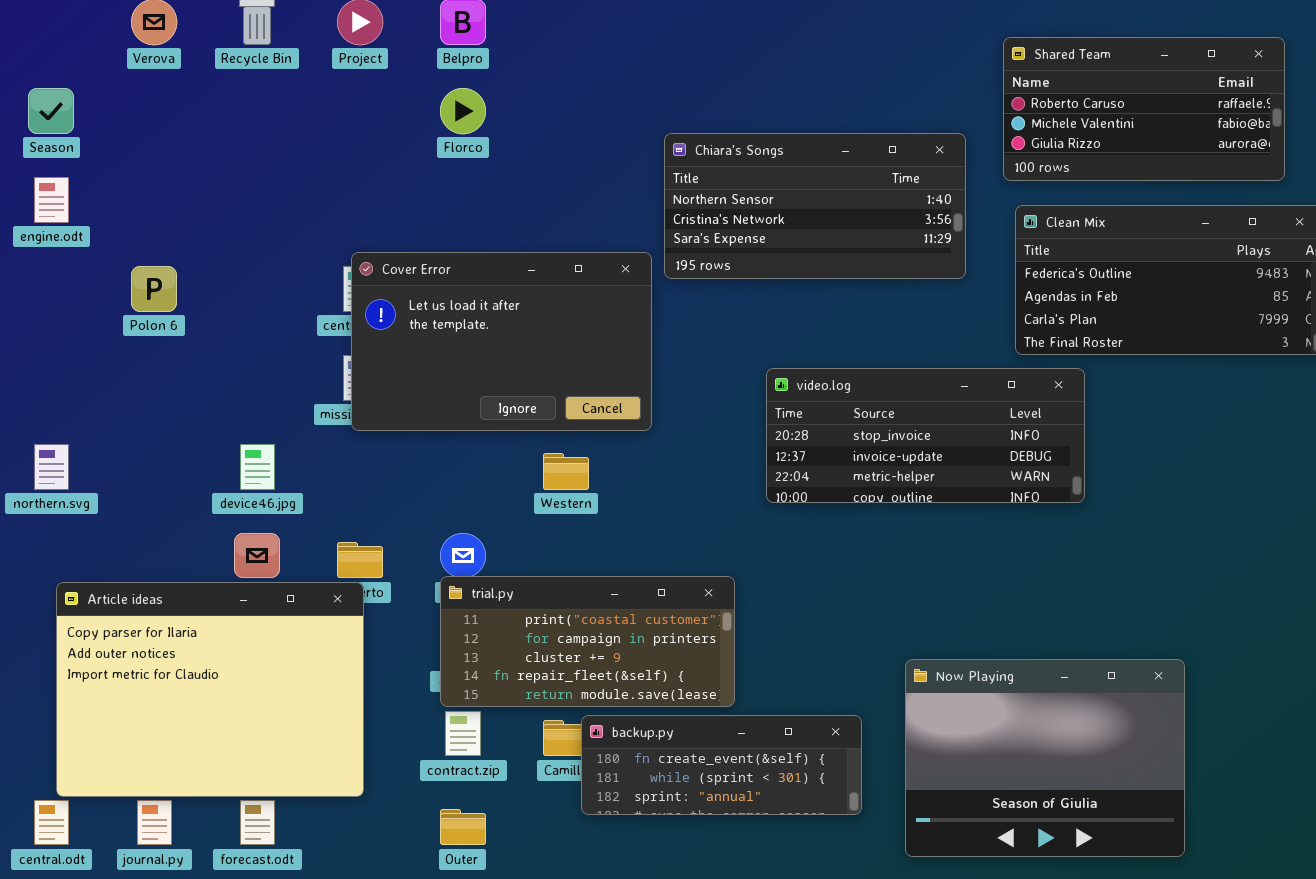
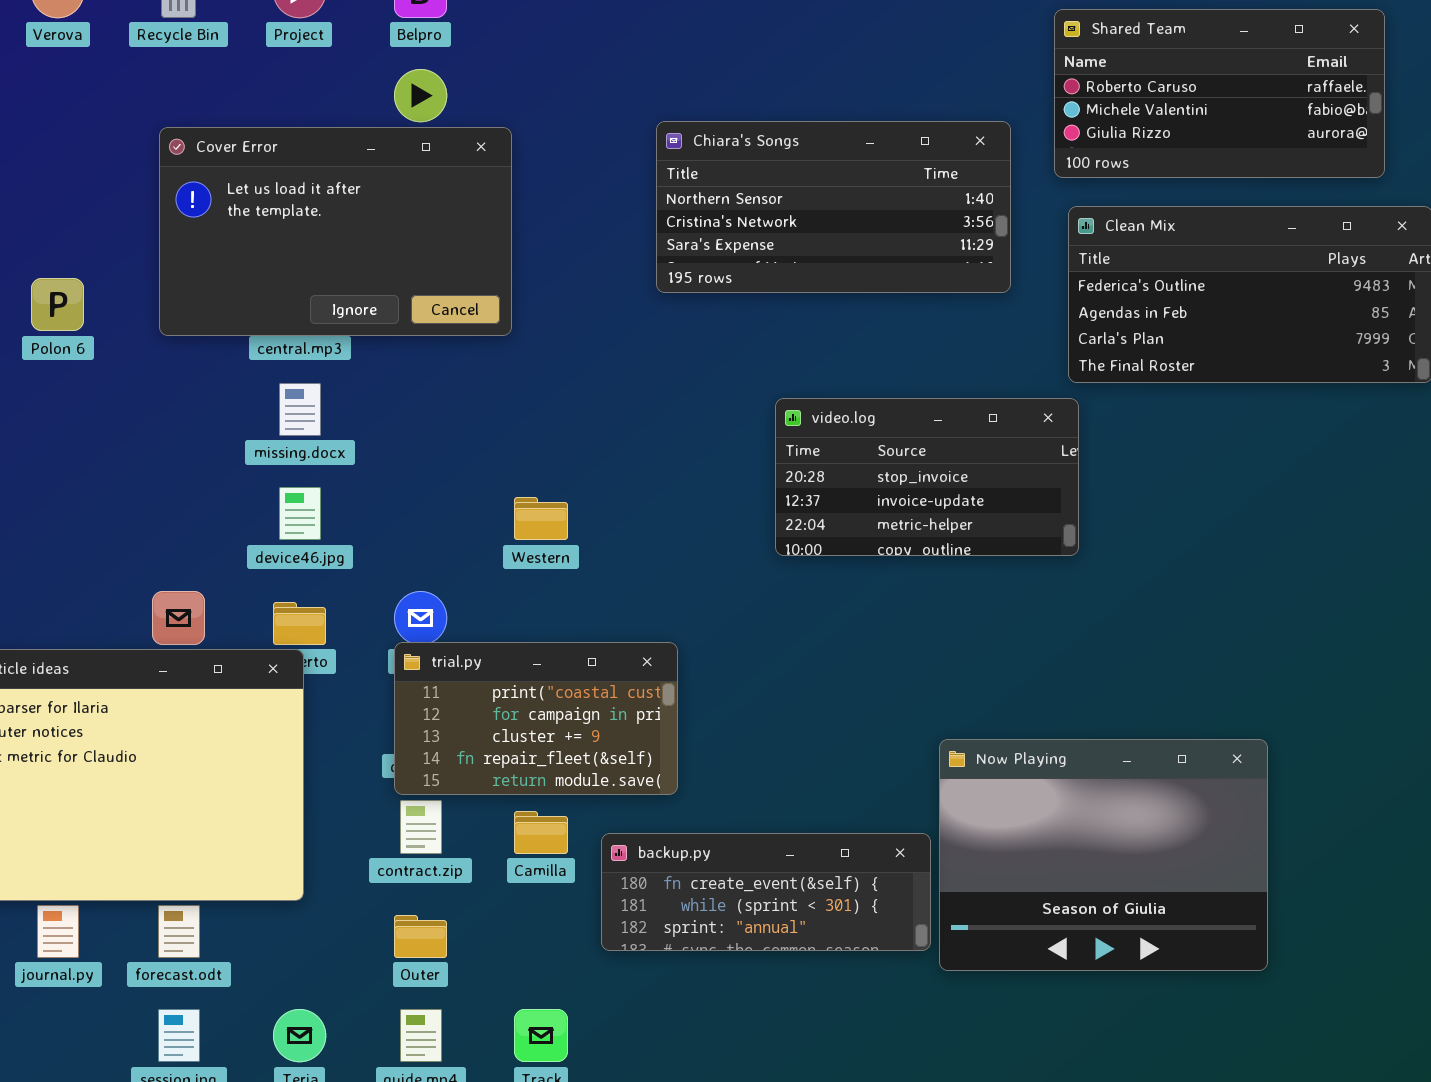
Cover Error: [351,252,652,431] -> [159,127,512,336], moved
video.log: [766,368,1085,503] -> [775,398,1079,556], resized
device46.jpg: [240,444,275,490] -> [279,487,321,540], moved
trial.py: [440,576,735,707] -> [394,642,678,795], resized
backup.py: [581,715,862,815] -> [601,833,931,951], moved

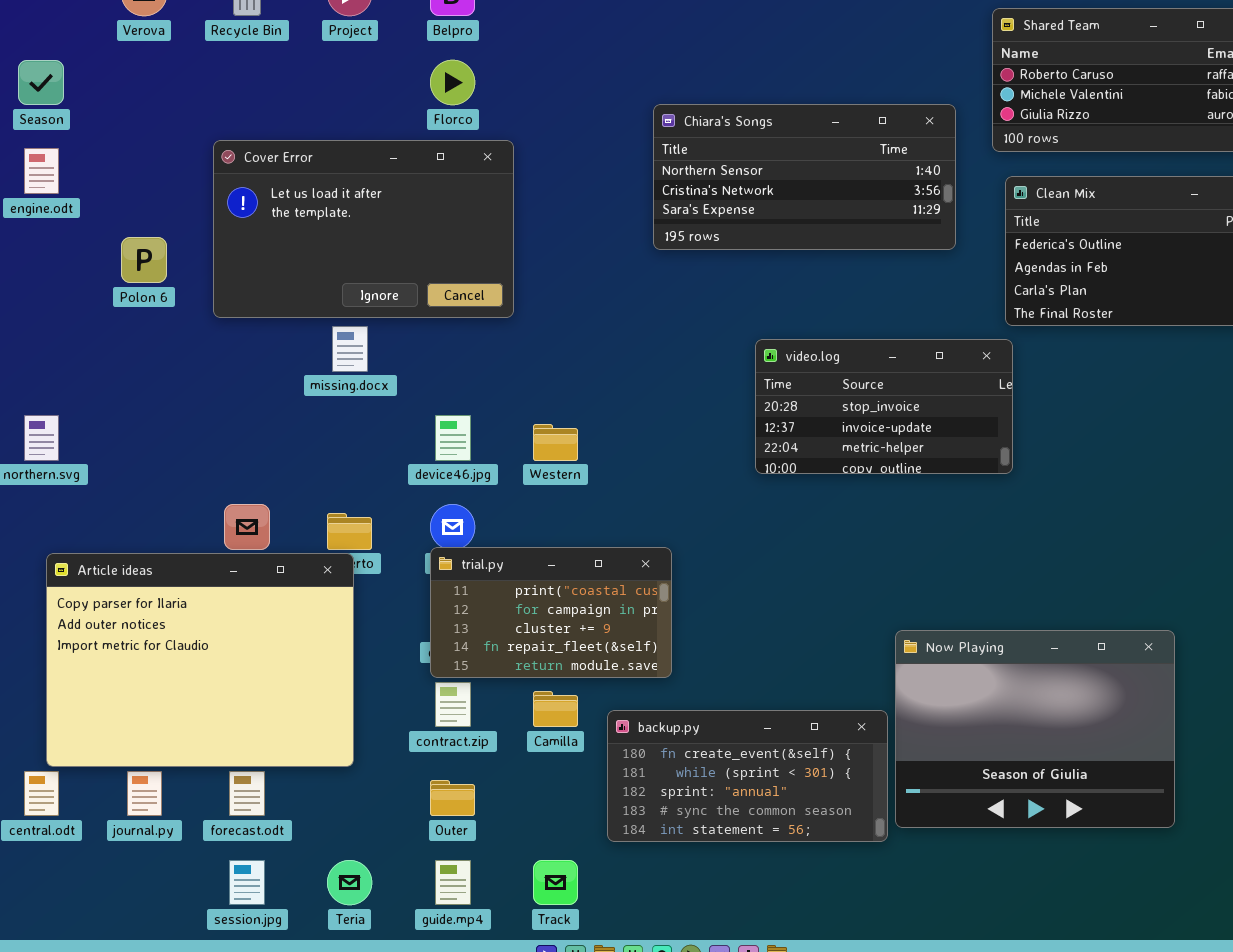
Cover Error: [159,127,512,336] -> [213,140,514,318], moved
device46.jpg: [279,487,321,540] -> [435,415,471,461], moved
backup.py: [601,833,931,951] -> [607,710,888,842], resized

